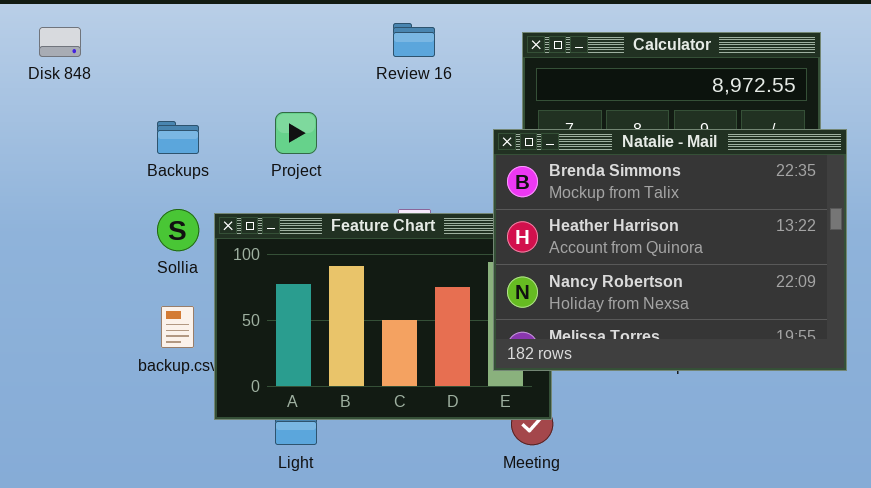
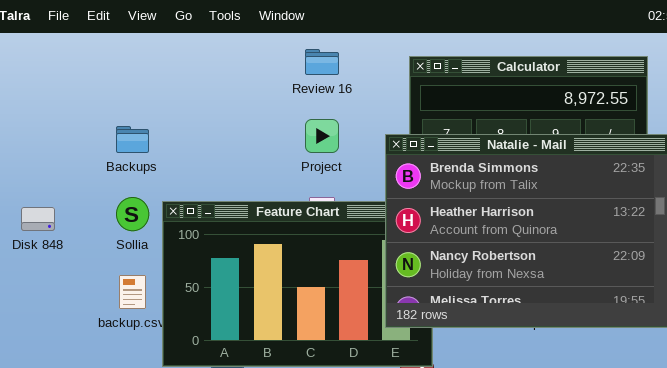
Disk 848: [39,27,81,57] -> [21,207,55,231], moved
Project: [275,112,317,154] -> [305,119,339,153], moved

